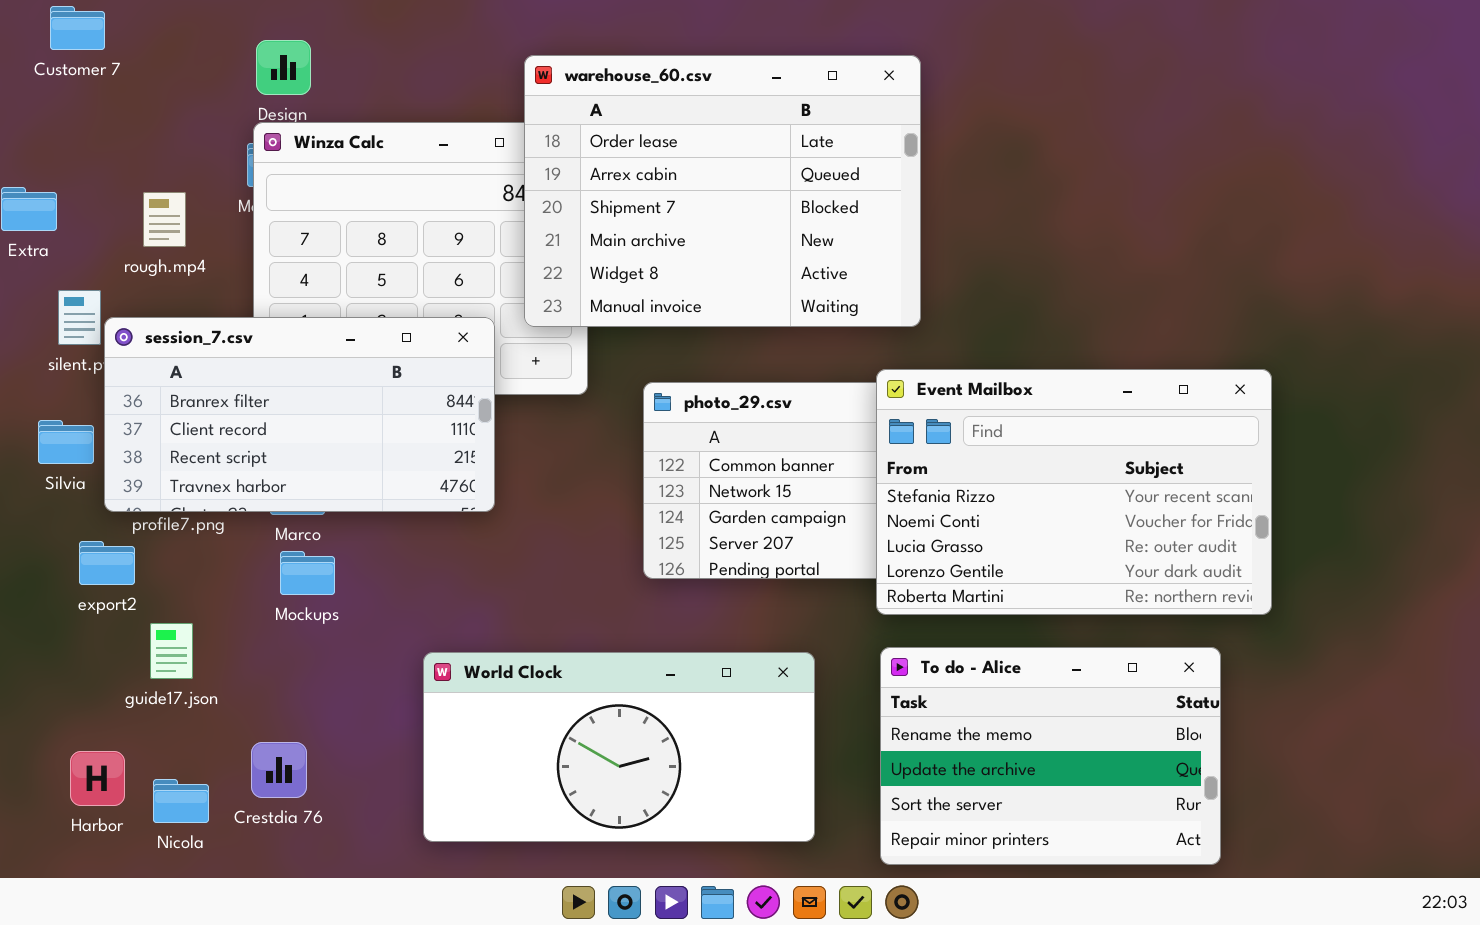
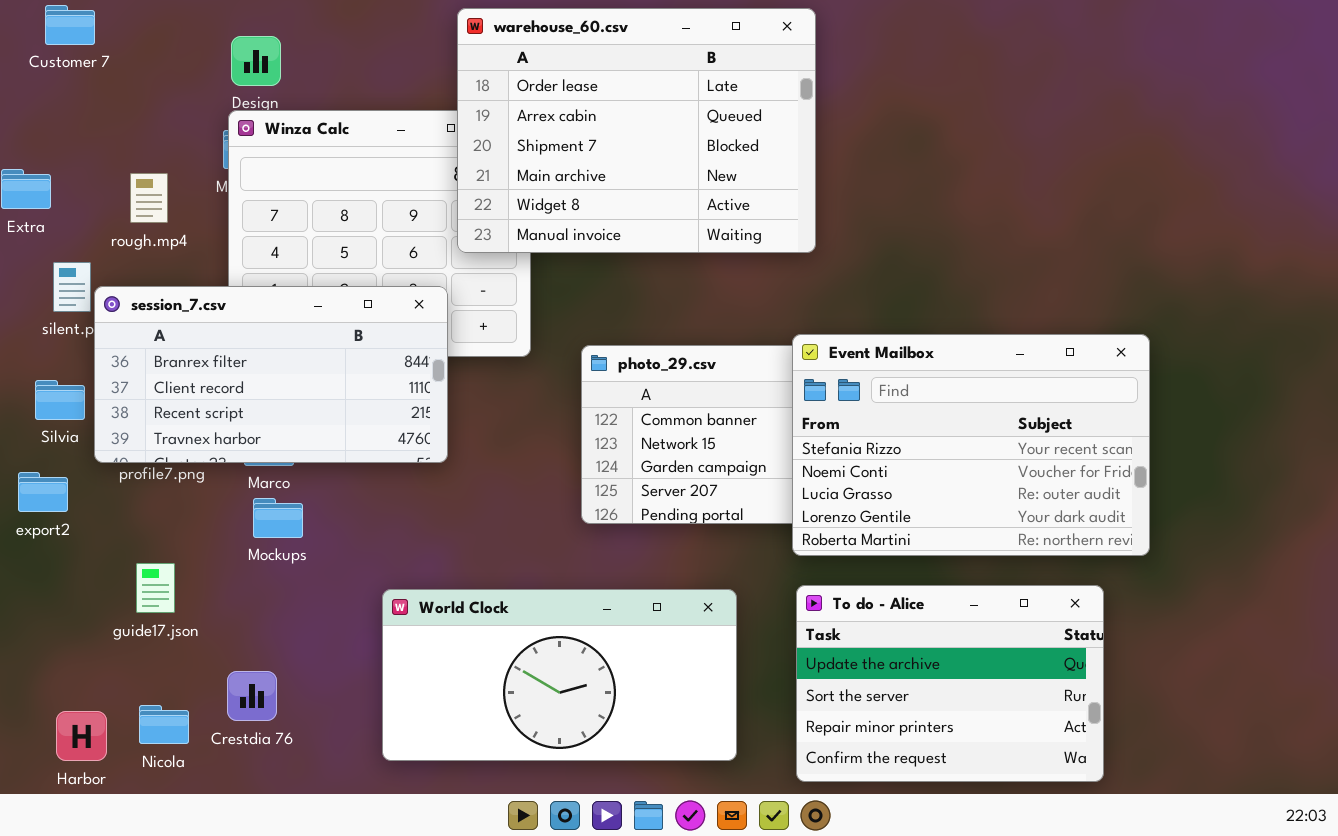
warehouse_60.csv: [524,55,921,327] -> [457,8,816,253], moved
export2: [79,541,135,585] -> [18,472,68,512], moved
To do - Alice: [880,647,1221,865] -> [796,585,1104,782], scrolled down 1 row
Harbor: [70,751,125,806] -> [56,711,107,761], moved

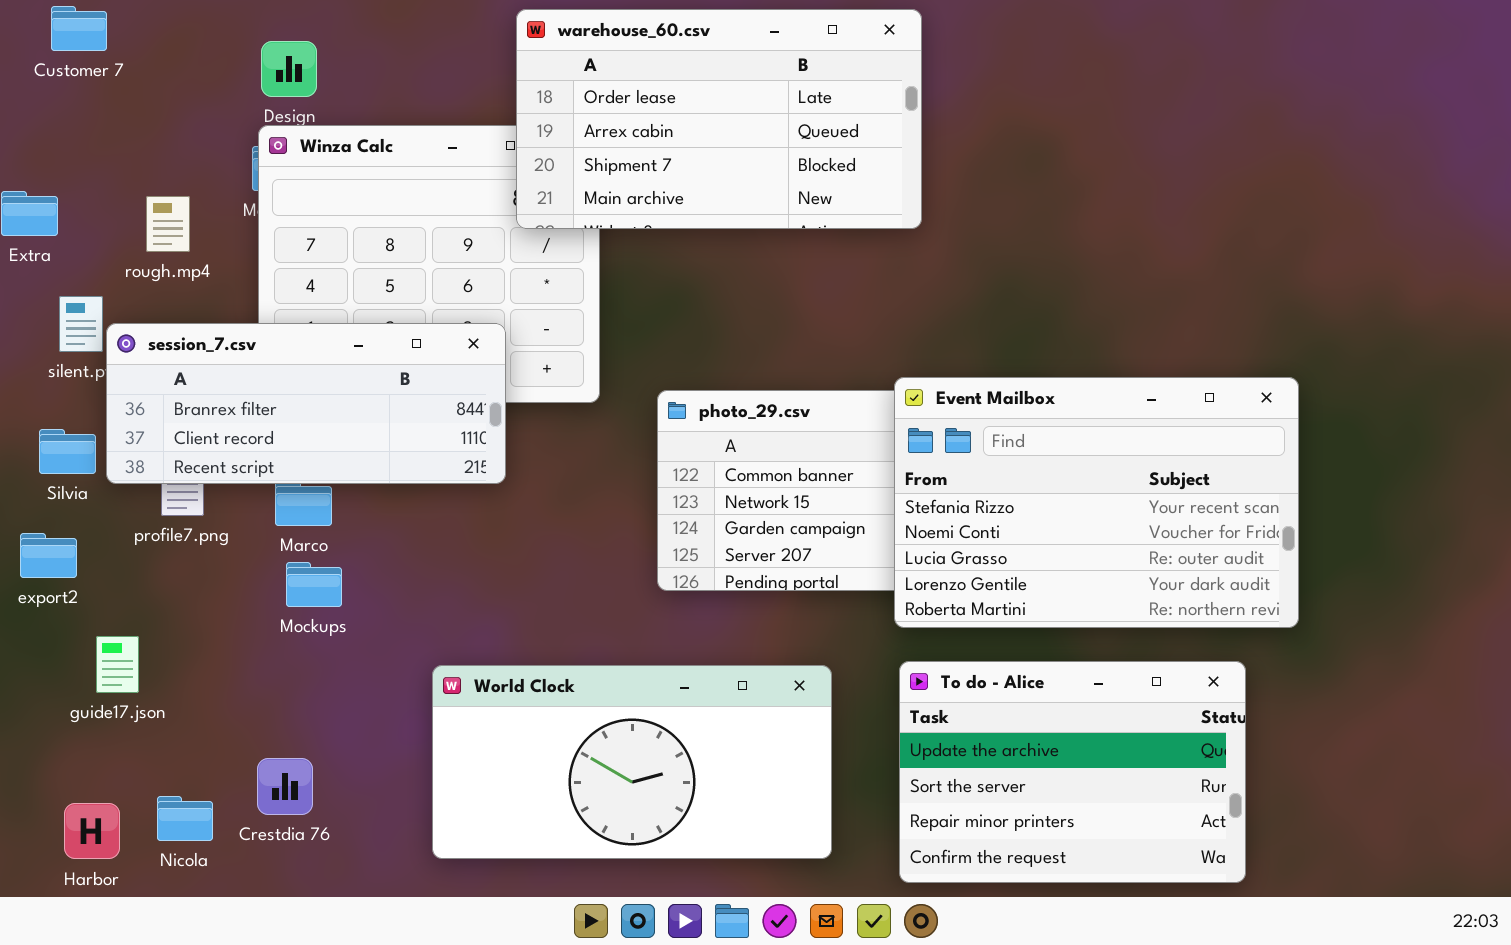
warehouse_60.csv: [457,8,816,253] -> [516,9,922,229], resized
session_7.csv: [94,286,448,463] -> [106,323,506,484], resized
guide17.json: [136,563,175,613] -> [96,636,139,693], moved

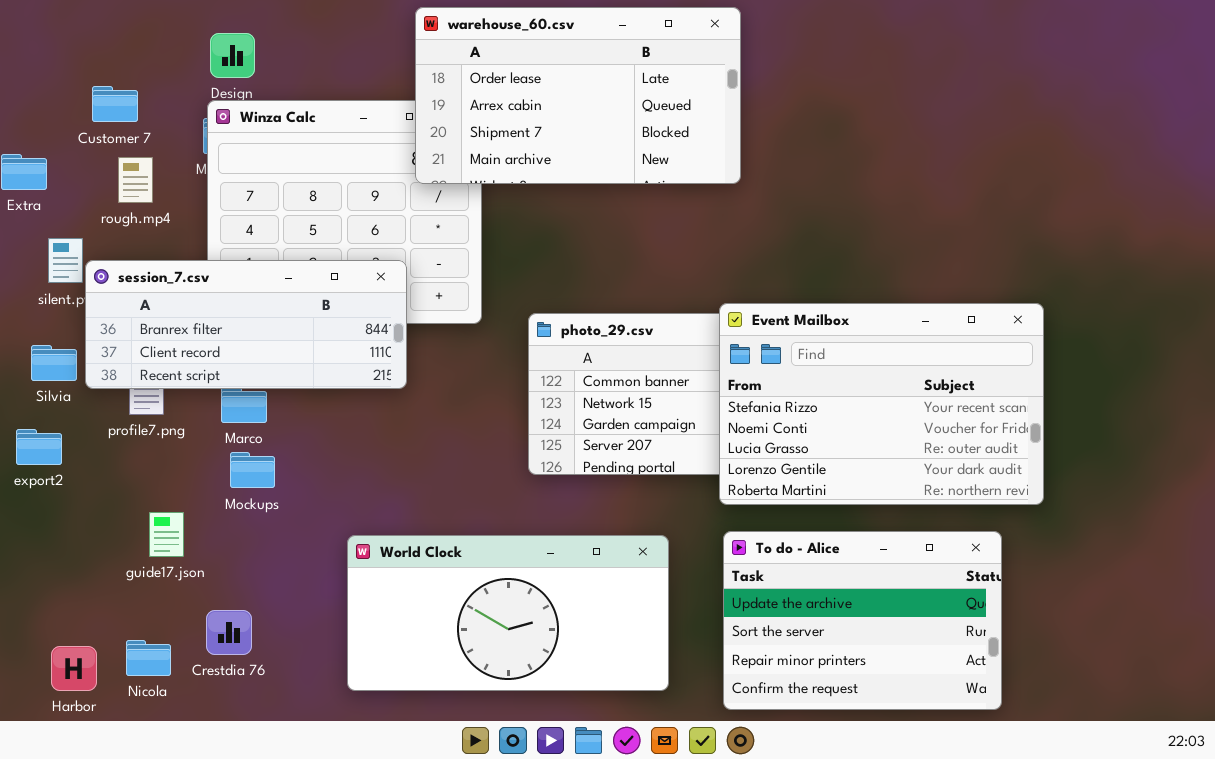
Customer 7: [51,6,107,51] -> [92,86,138,122], moved
guide17.json: [96,636,139,693] -> [149,512,184,557], moved

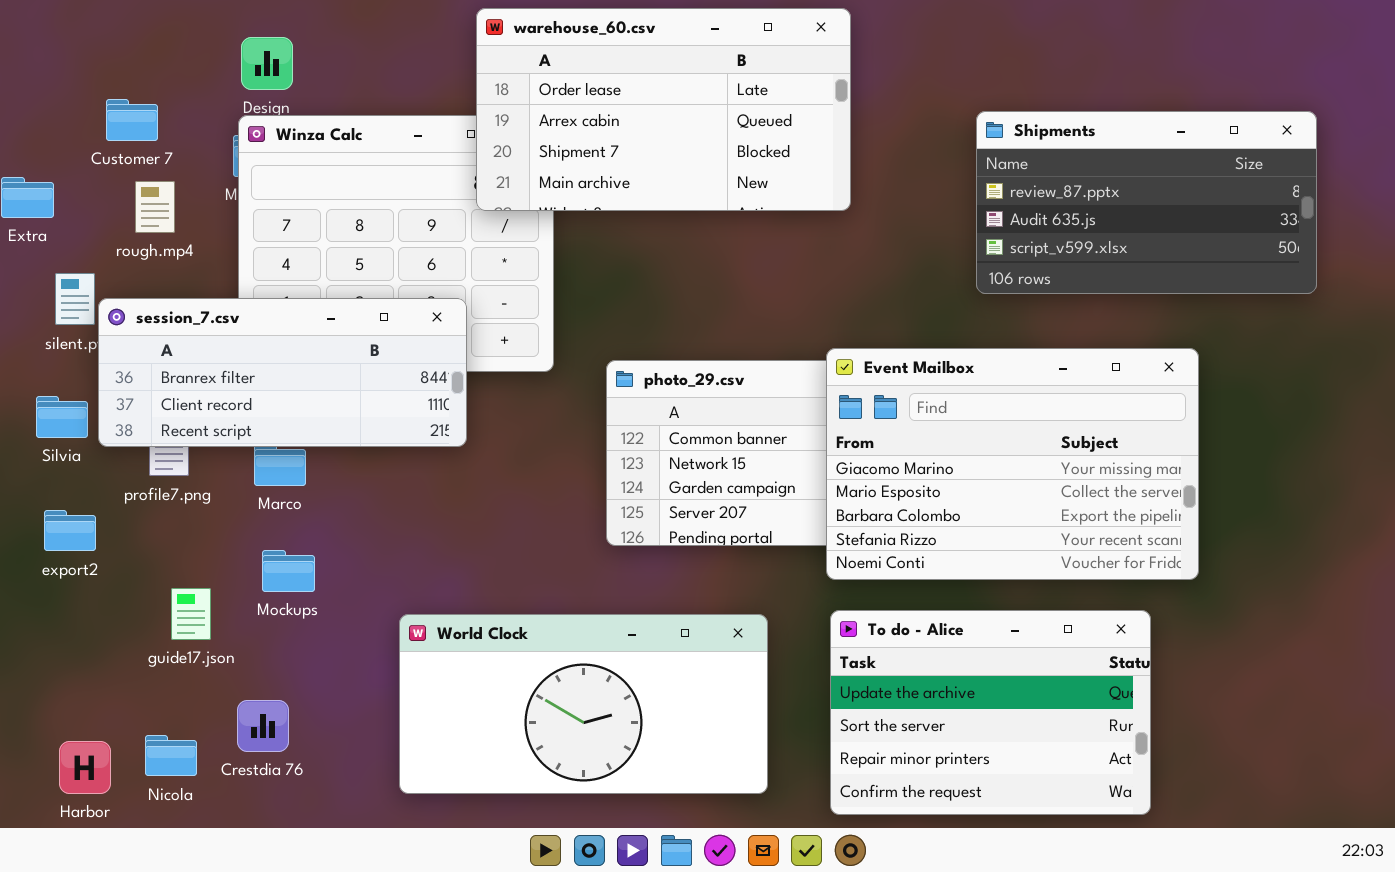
Shipments: none -> [976,111,1317,294], opened
Event Mailbox: [719,303,1044,505] -> [826,348,1199,580], scrolled up 3 rows
export2: [16,429,62,465] -> [44,510,96,551], moved
Mockups: [230,452,275,488] -> [262,550,315,592], moved

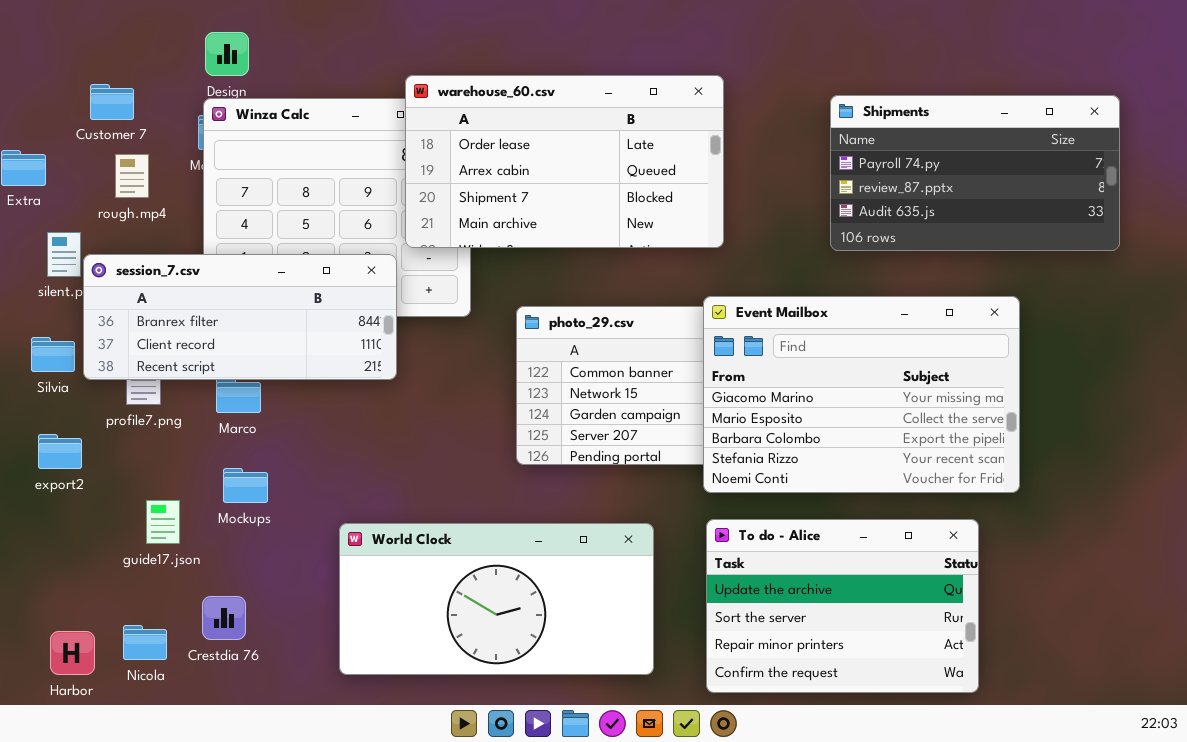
warehouse_60.csv: [476,8,851,211] -> [405,75,724,248], moved
Shipments: [976,111,1317,294] -> [830,95,1120,251], scrolled up 1 row

